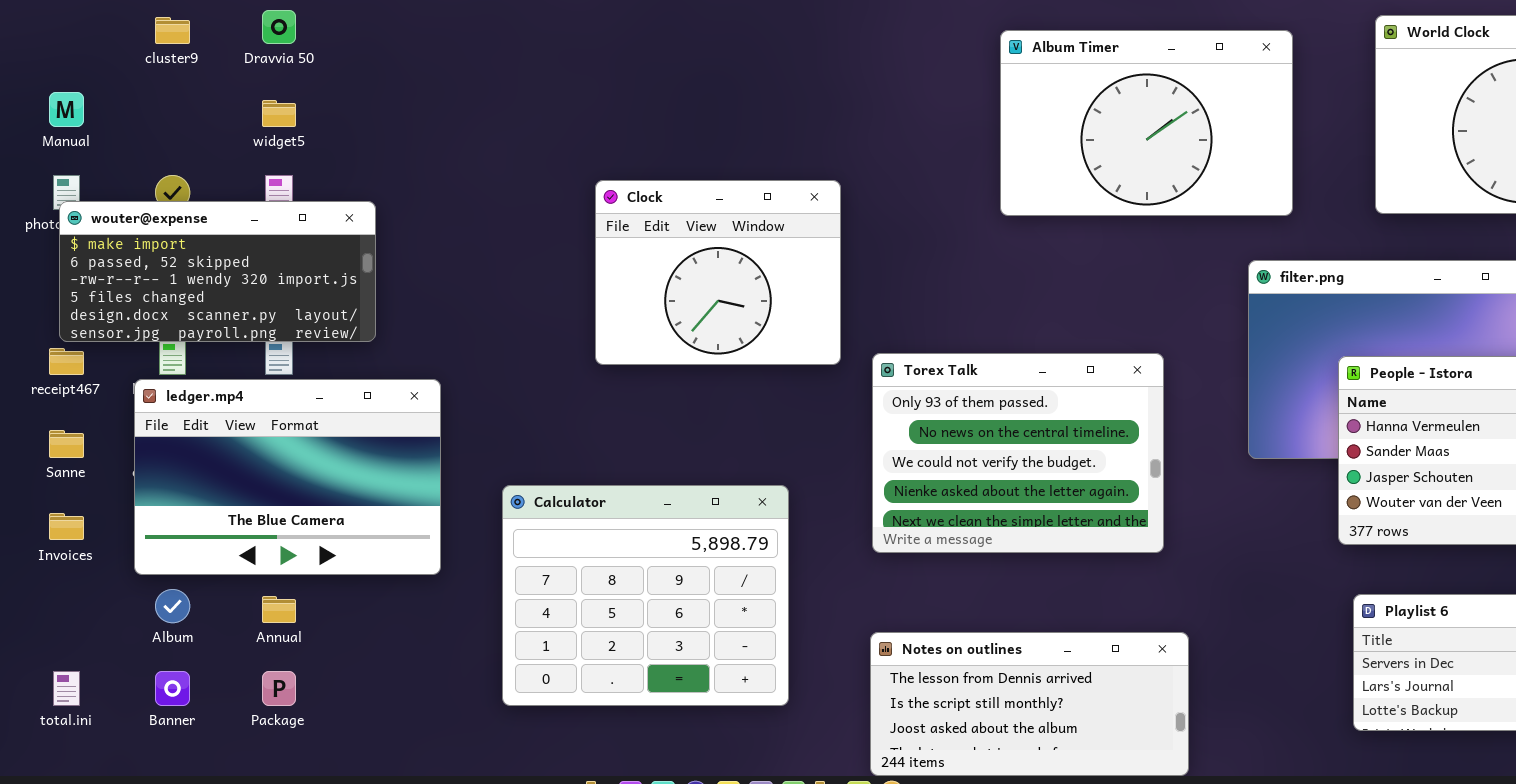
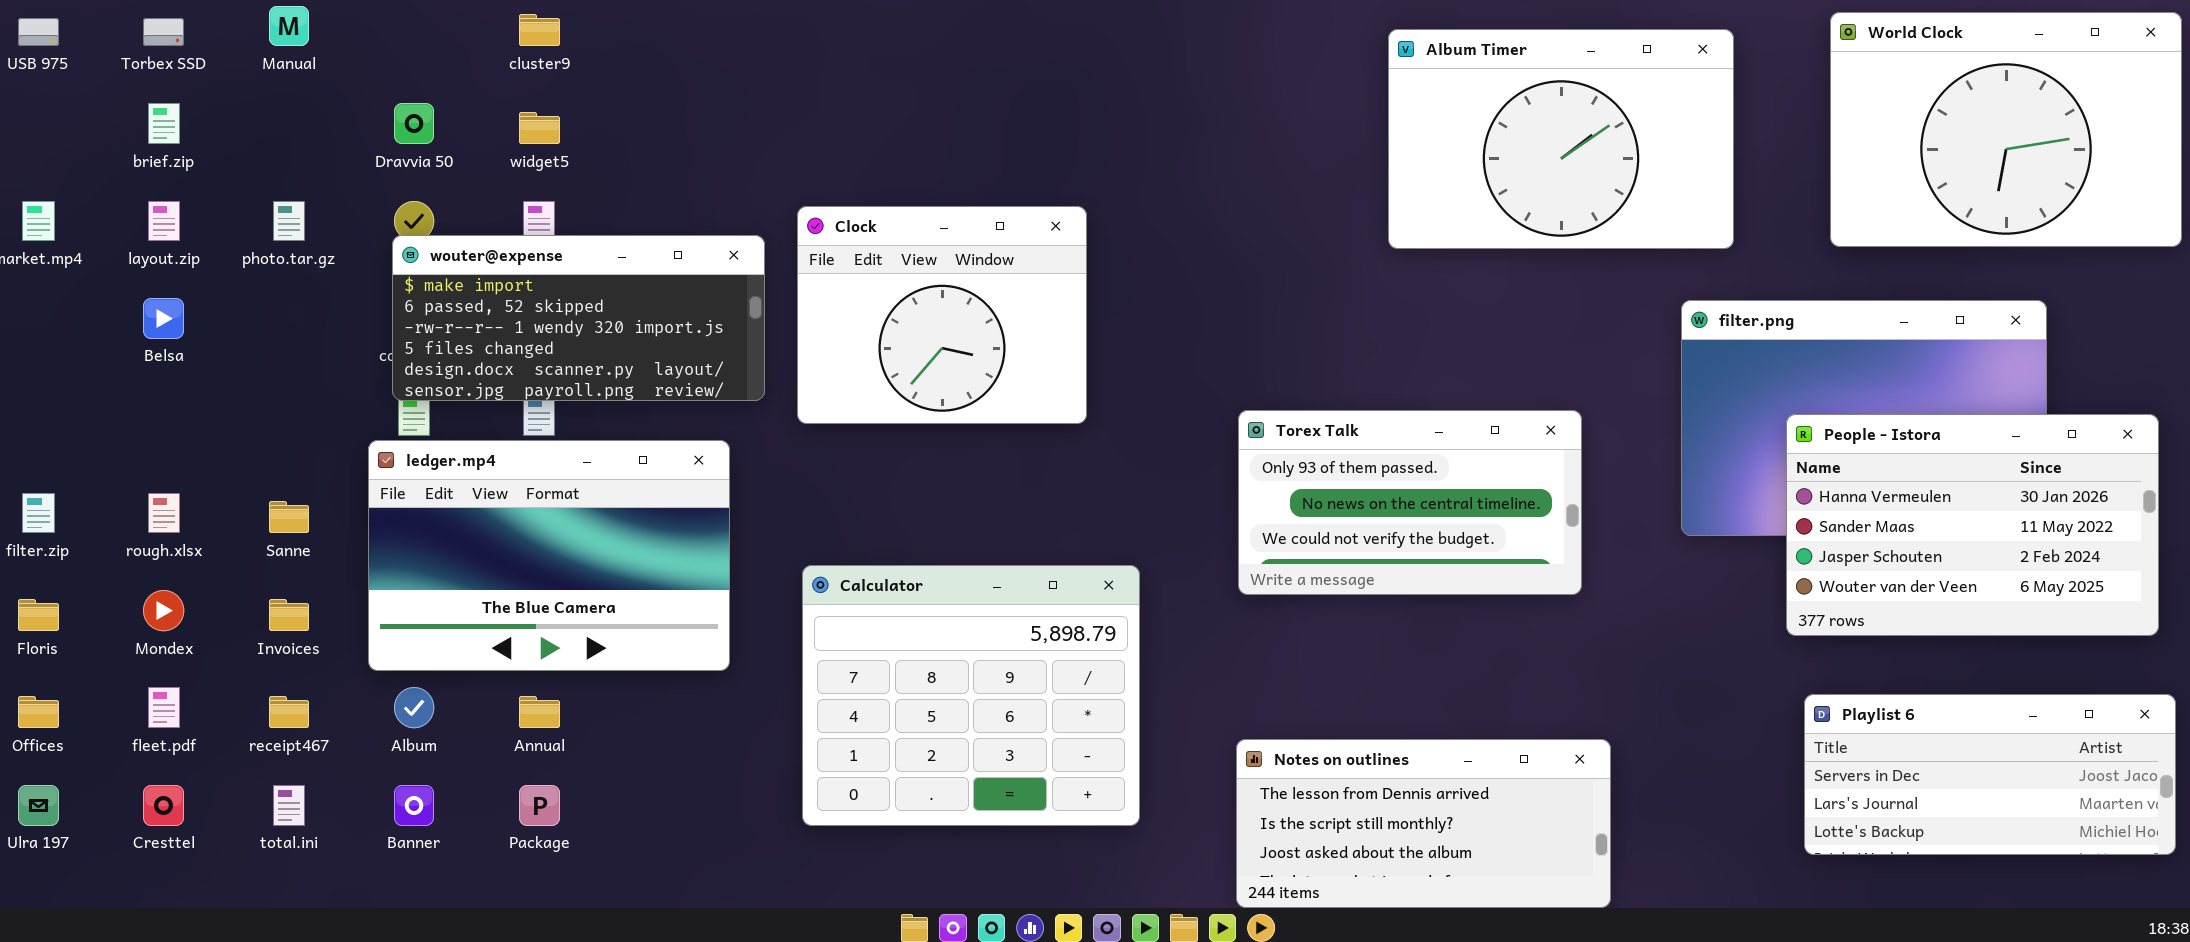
Dravvia 50: [262,10,296,44] -> [394,103,434,144], moved
cluster9: [155,17,190,44] -> [519,14,560,46], moved
Manual: [49,92,84,127] -> [269,6,309,46], moved
Clock: [595,180,841,365] -> [797,206,1087,424], moved
wouter@expense: [59,201,376,342] -> [392,235,765,401], moved
receipt467: [49,348,84,375] -> [269,696,309,728], moved
Torex Talk: [872,353,1164,553] -> [1238,410,1582,595], resized

